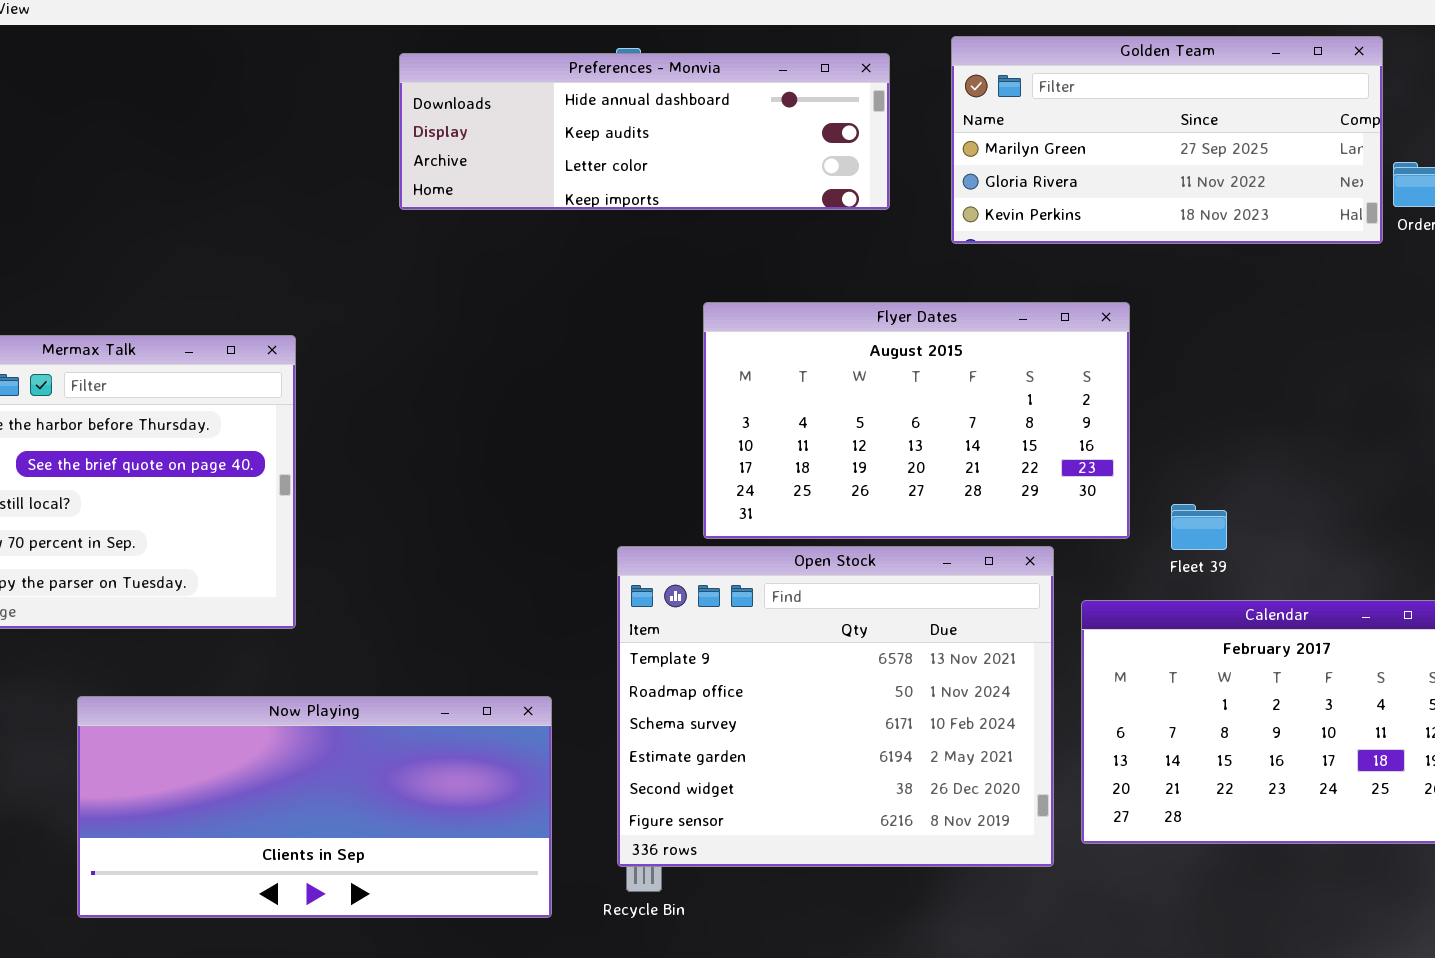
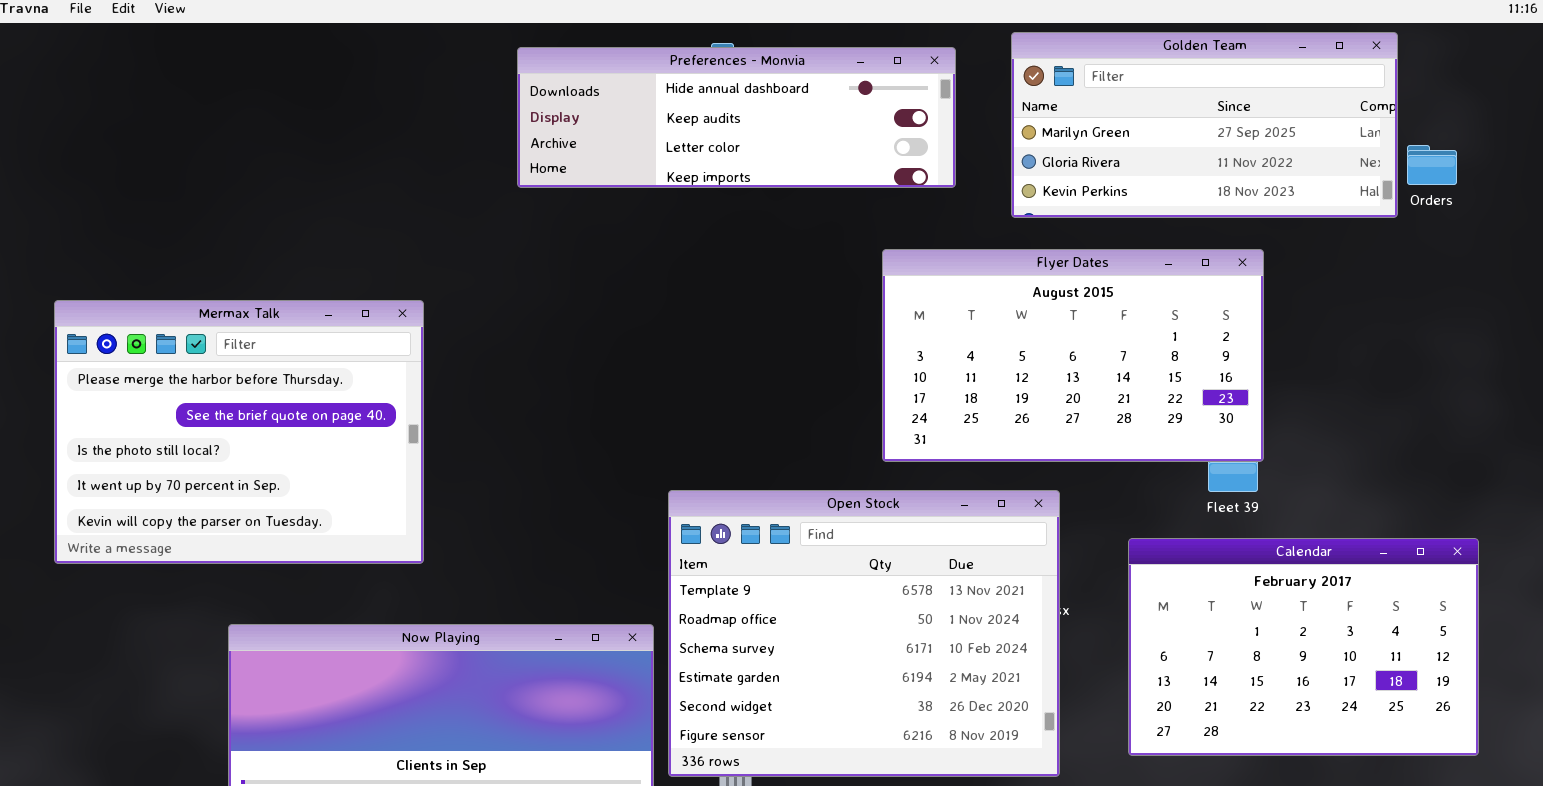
Flyer Dates: [703,302,1130,539] -> [882,249,1264,462], moved
Open Stock: [617,546,1054,867] -> [668,490,1060,777], moved

